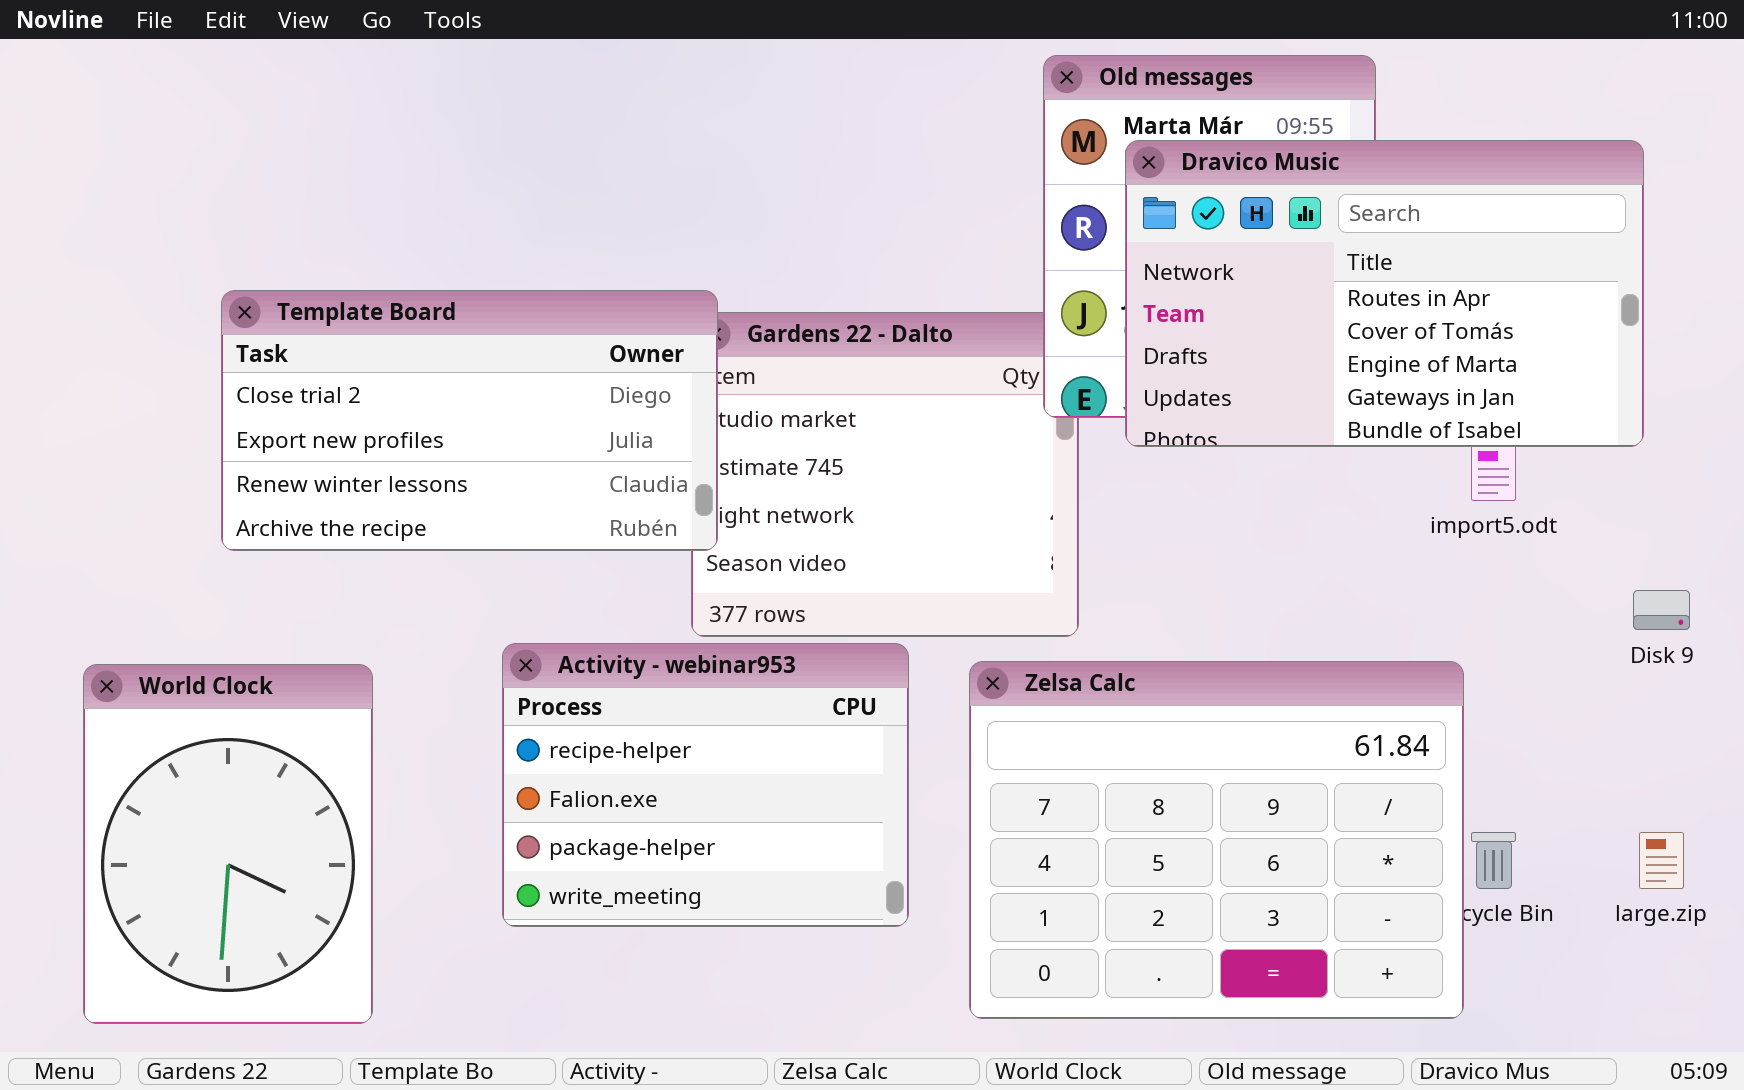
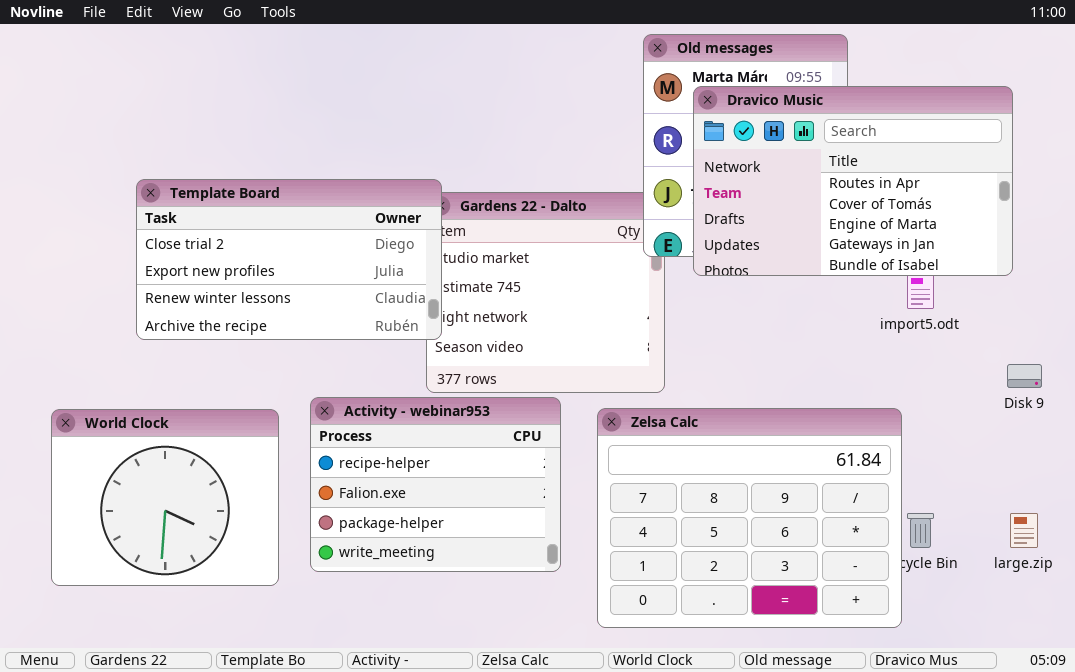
World Clock: [83,664,373,1024] -> [51,409,279,586], resized

